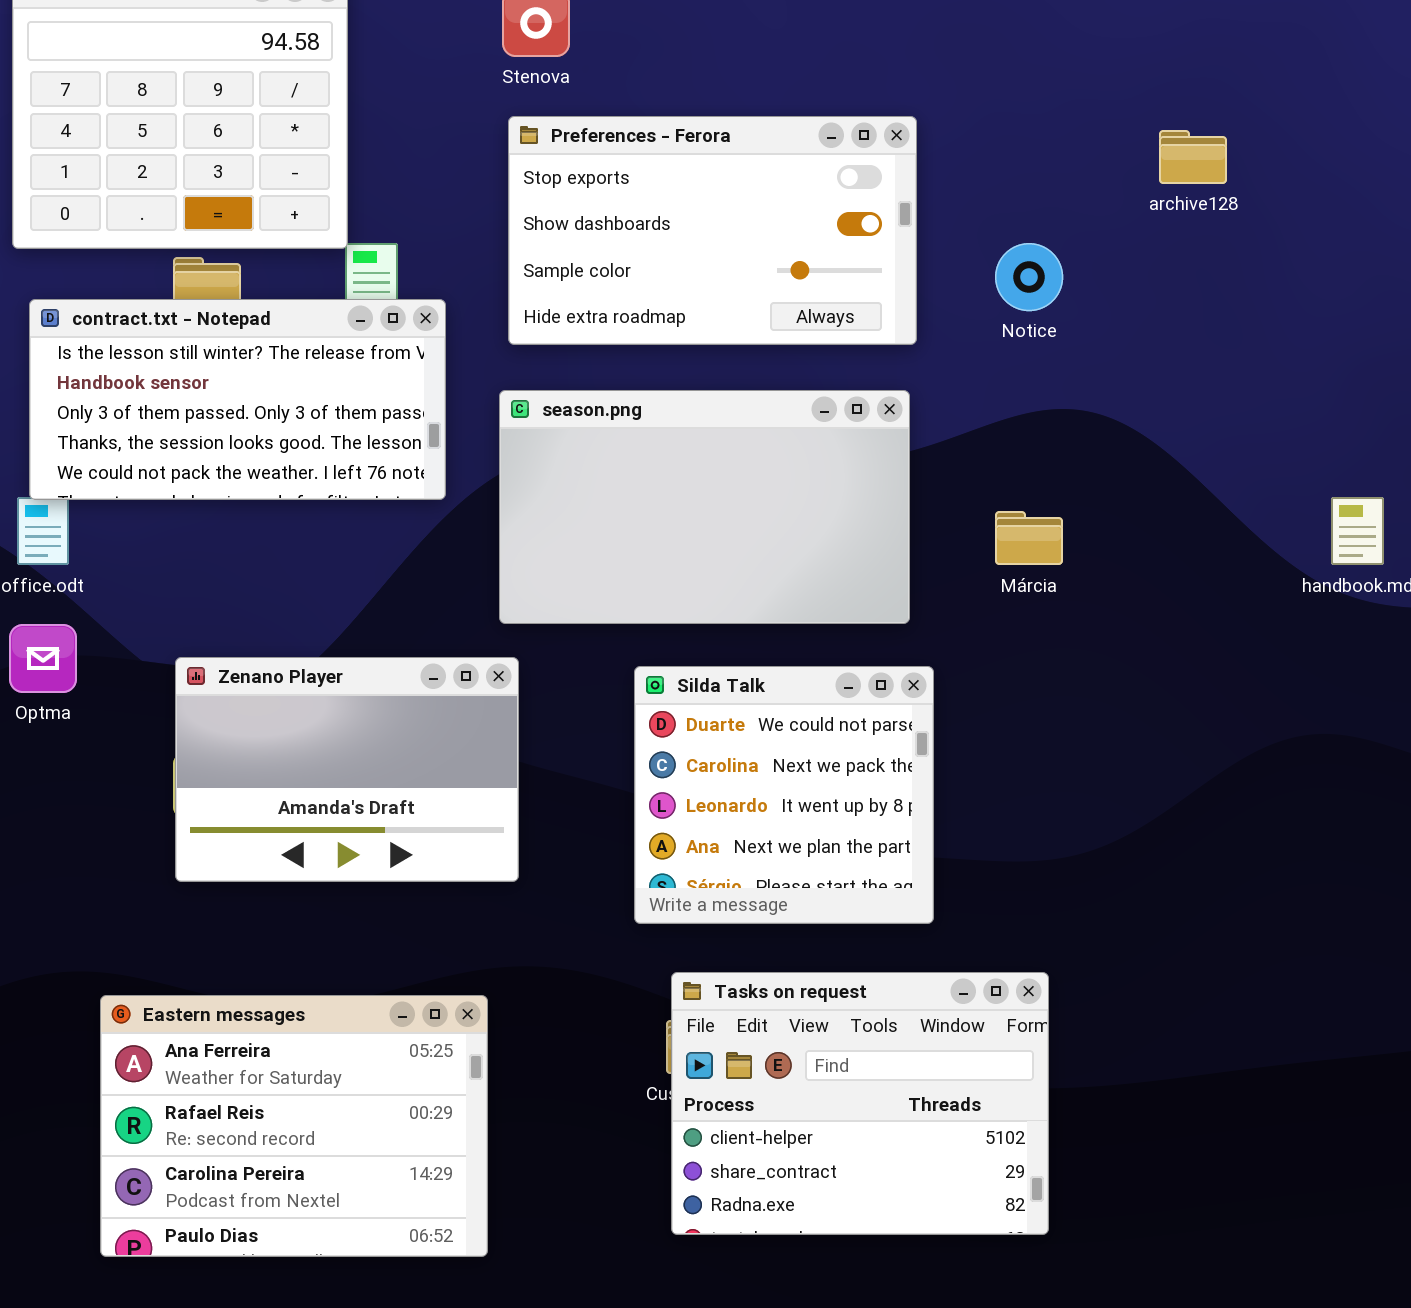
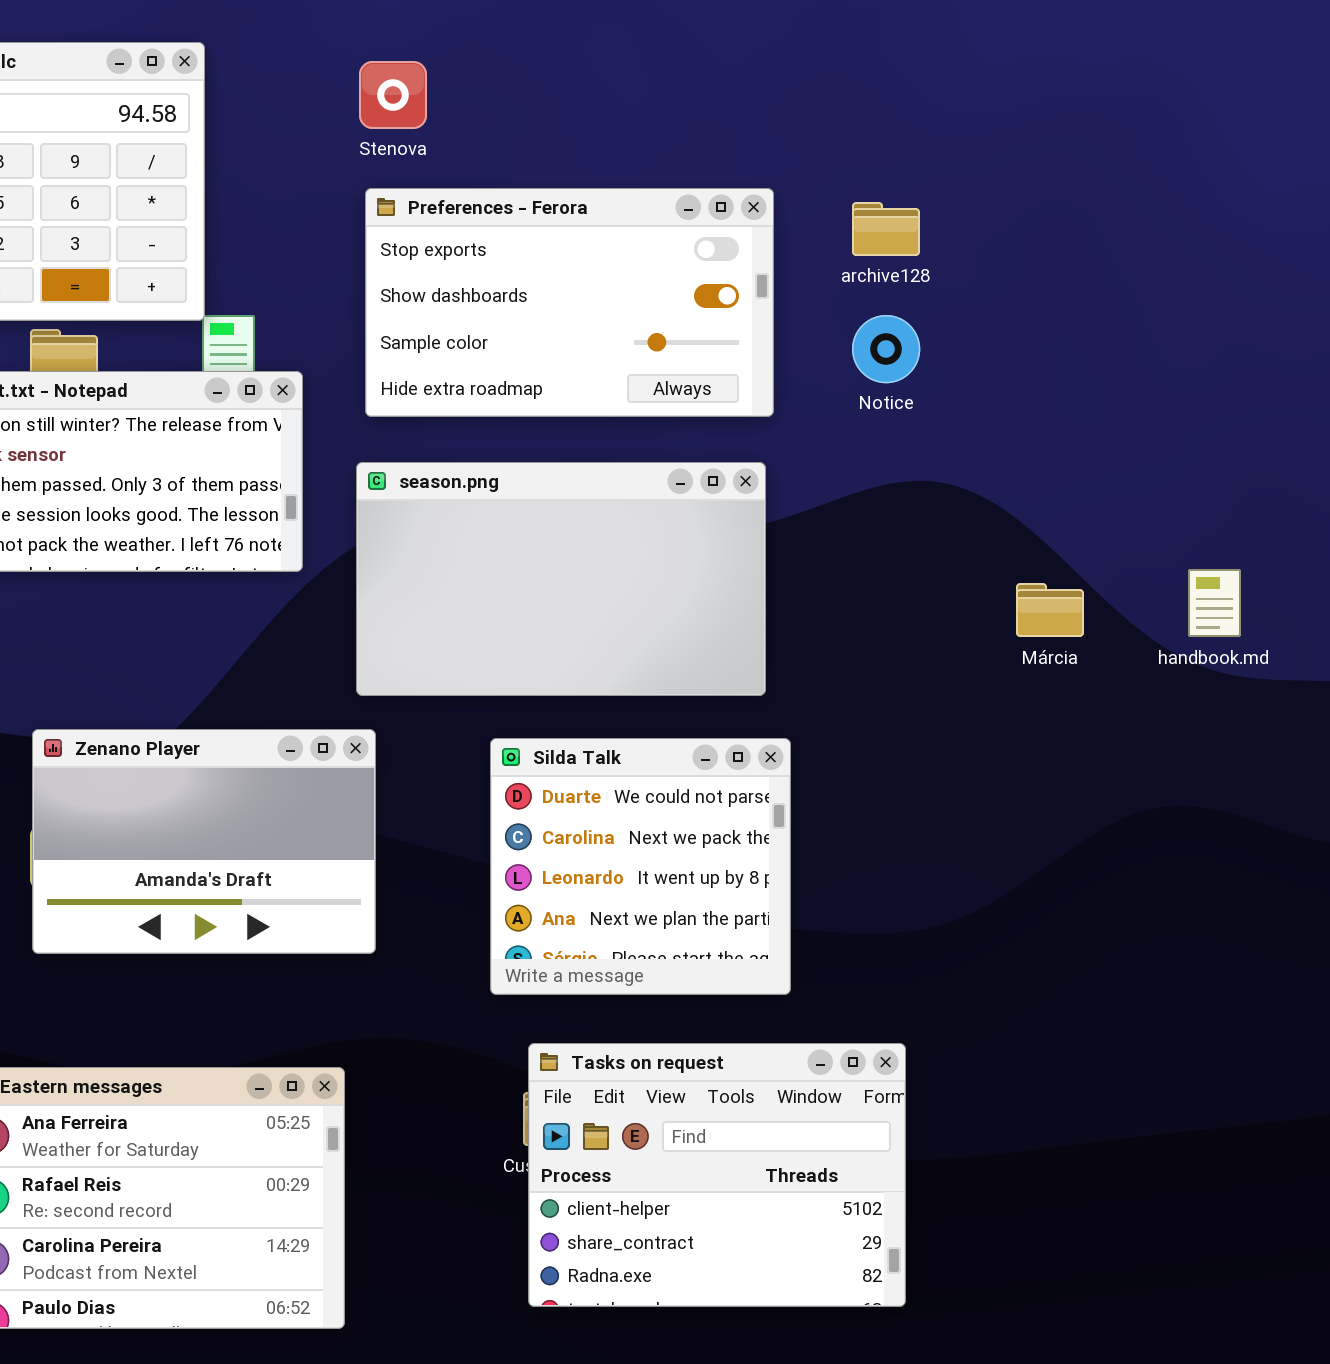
archive128: [1159,130,1227,184] -> [852,202,920,256], moved
Márcia: [995,511,1063,565] -> [1016,583,1084,637], moved

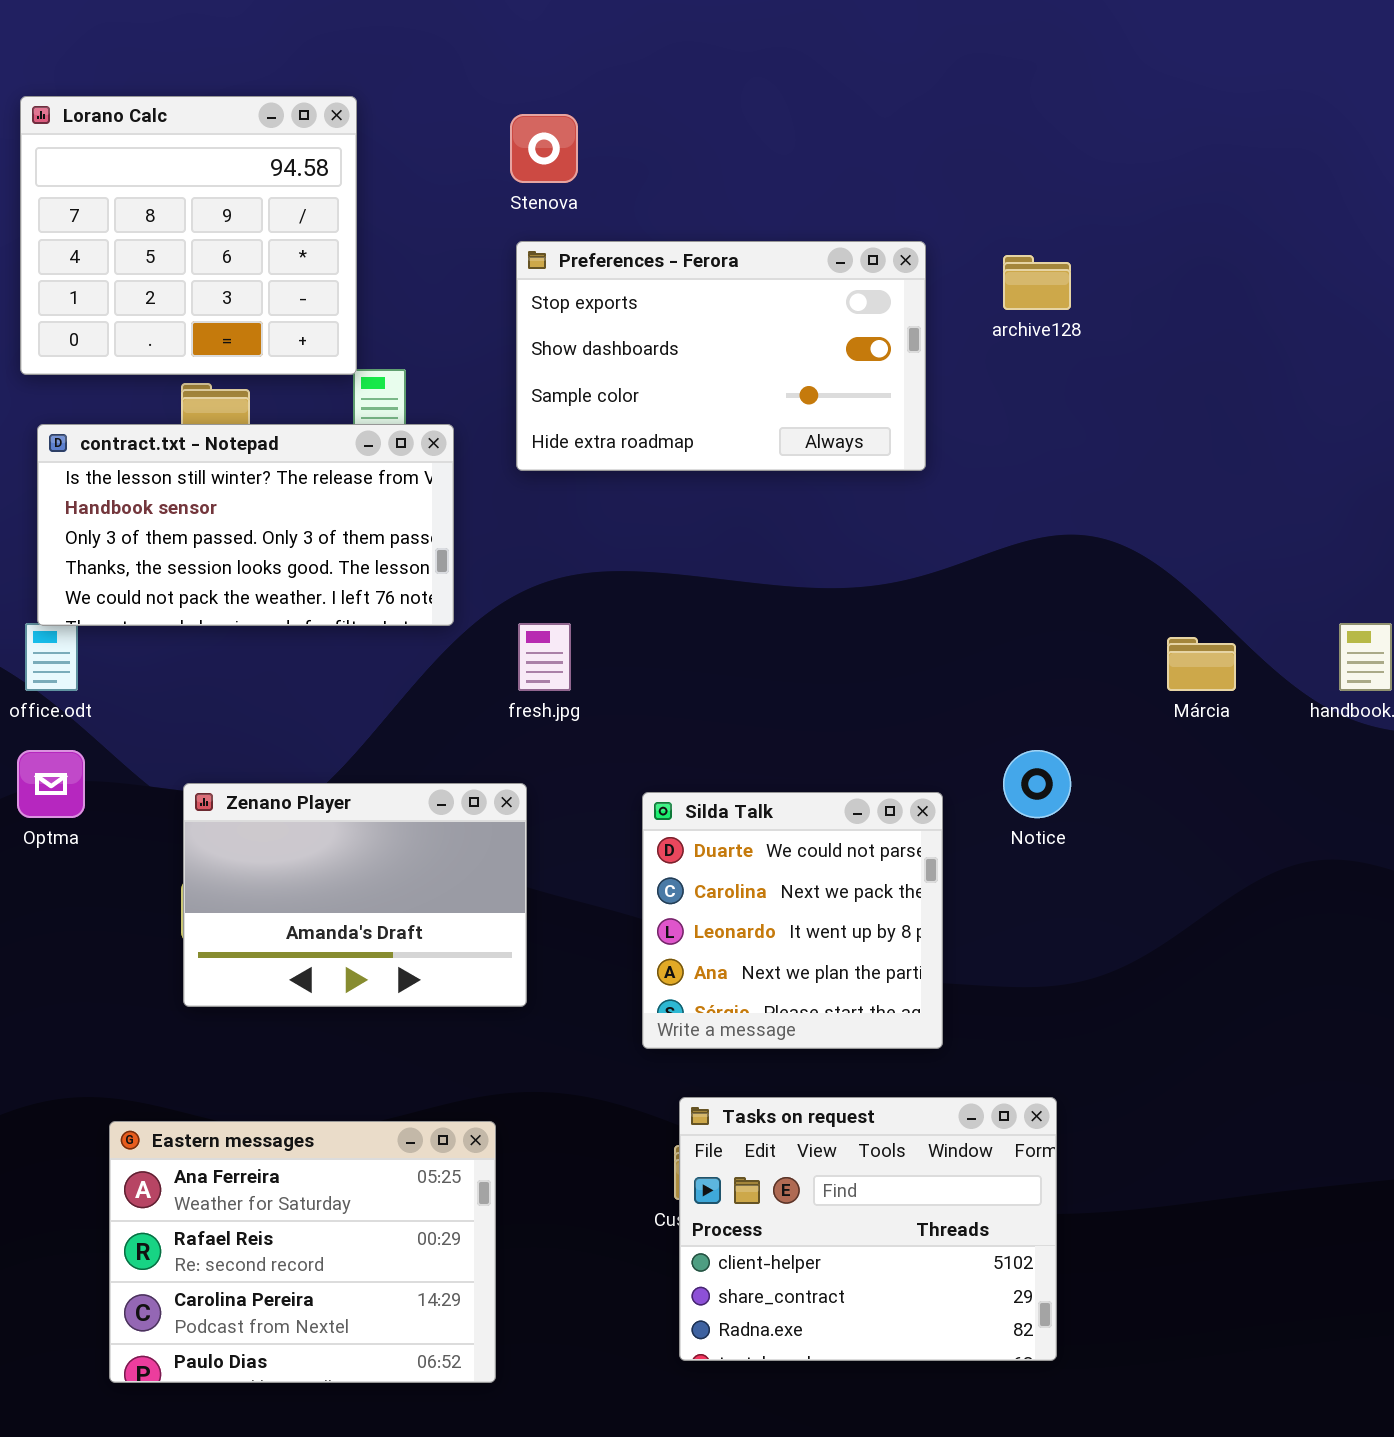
Notice: [852,315,920,383] -> [1003,750,1071,818], moved
season.png: [356,462,766,696] -> none, closed

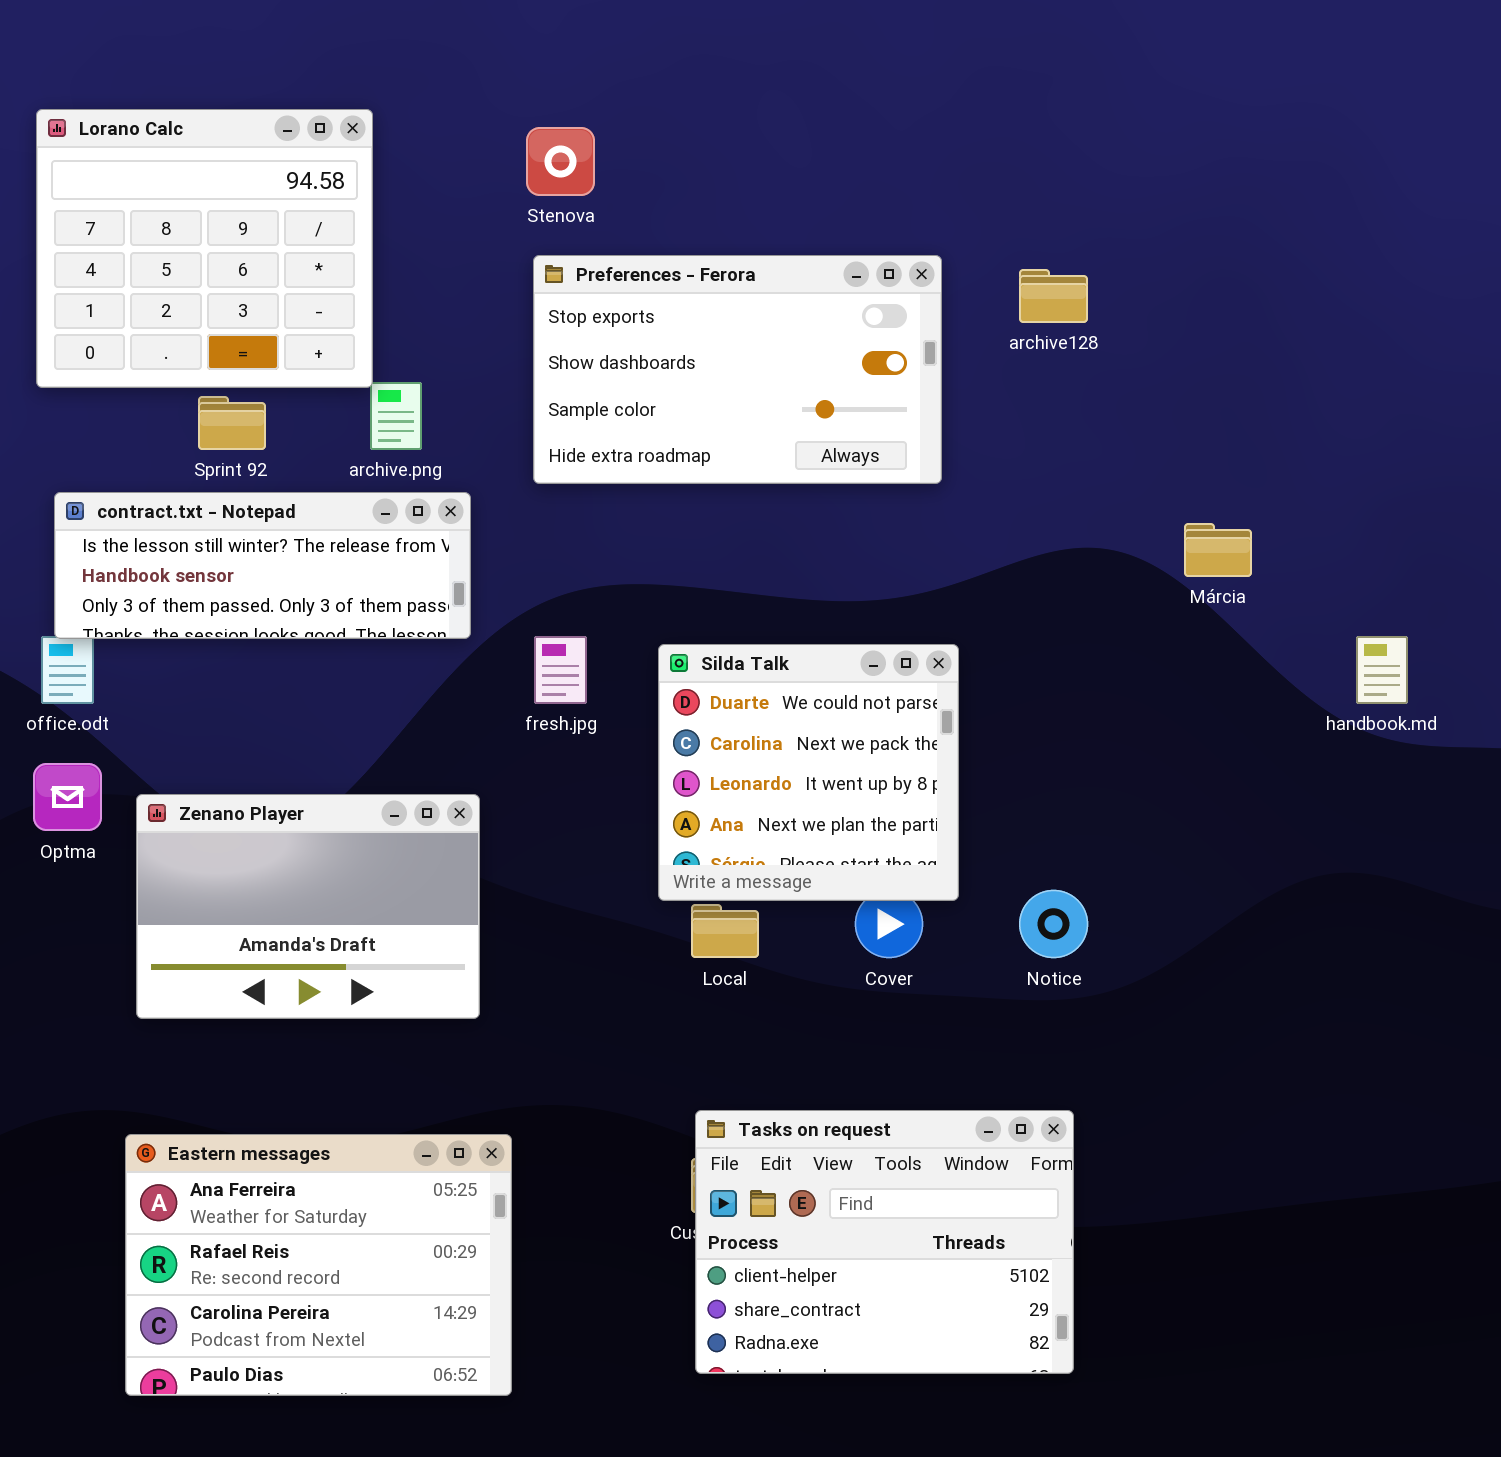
contract.txt - Notepad: [37,424,454,626] -> [54,492,471,639], resized
Márcia: [1167,637,1236,691] -> [1184,523,1252,577], moved
Notice: [1003,750,1071,818] -> [1019,890,1088,958], moved
Zenano Player: [183,783,527,1007] -> [136,794,480,1019], moved
Silda Talk: [642,792,943,1049] -> [658,644,959,901], moved

